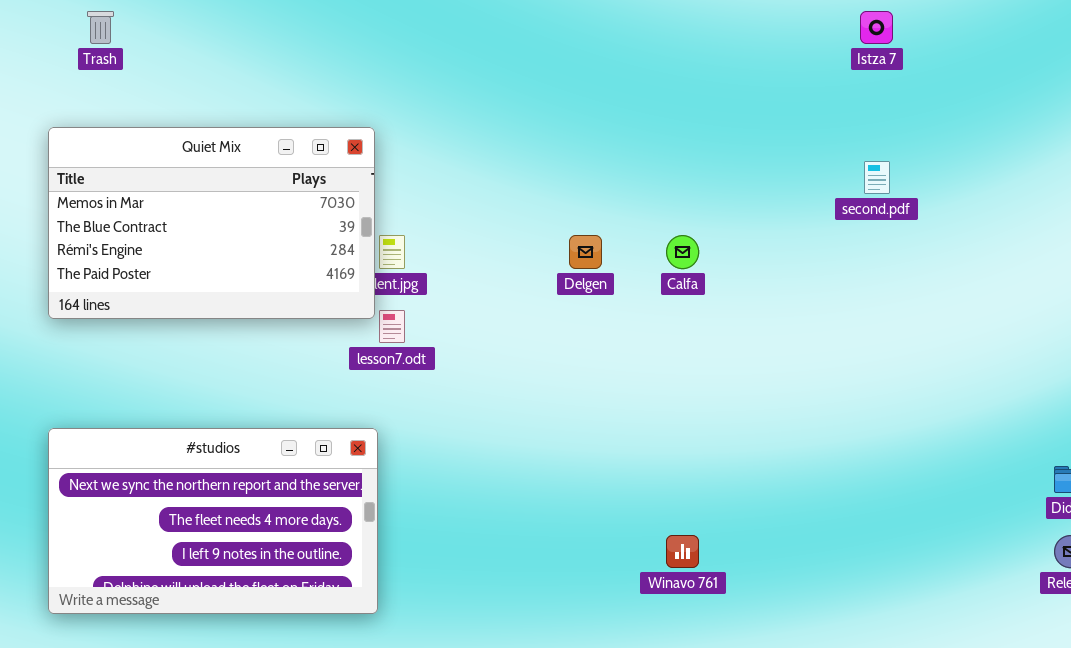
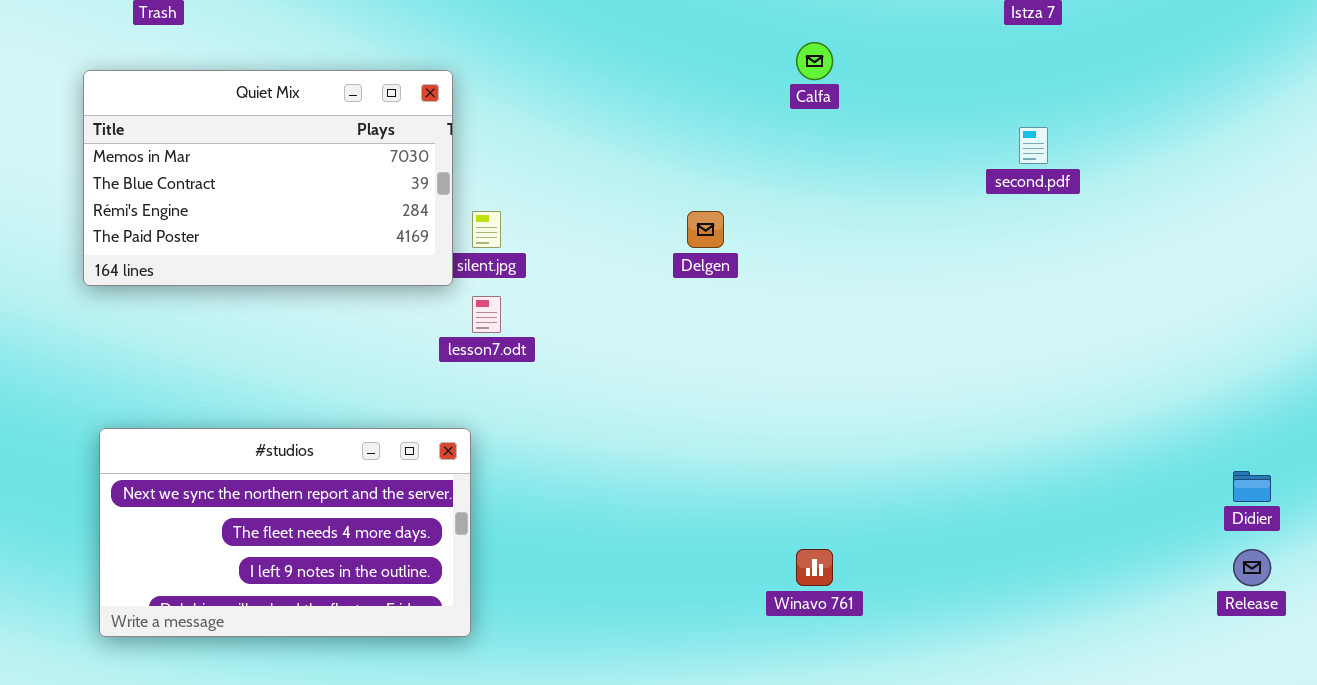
Quiet Mix: [48,127,375,319] -> [83,70,453,286], moved
Calfa: [666,235,699,269] -> [796,42,833,80], moved

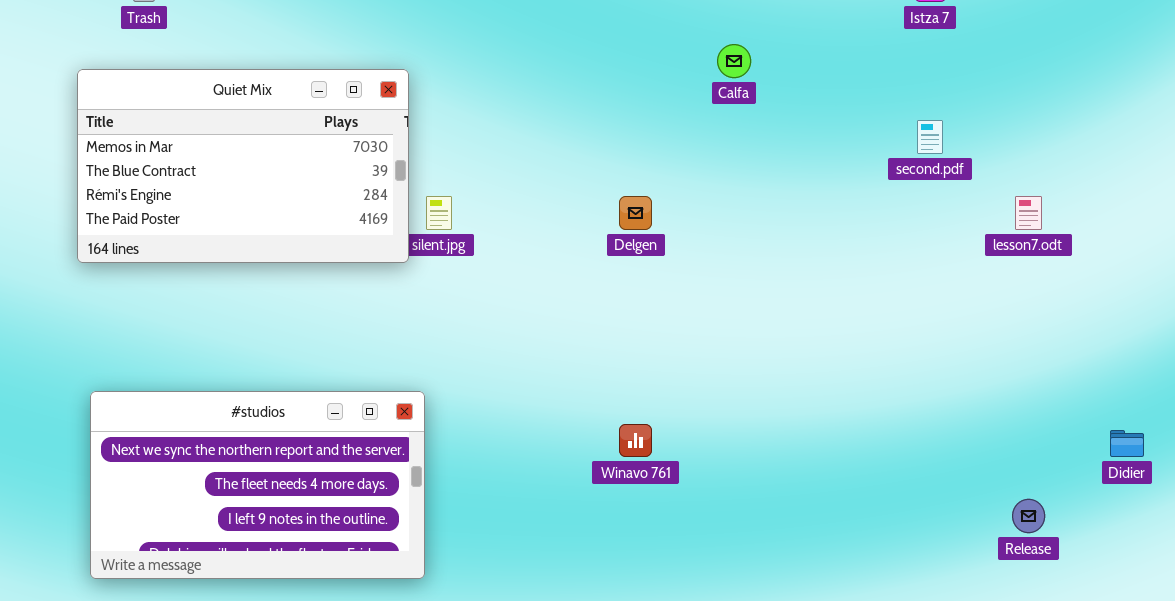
lesson7.odt: [472,296,501,333] -> [1015,196,1042,230], moved
Winavo 761: [796,549,833,586] -> [619,424,652,457], moved
Release: [1233,549,1271,586] -> [1012,499,1045,533], moved

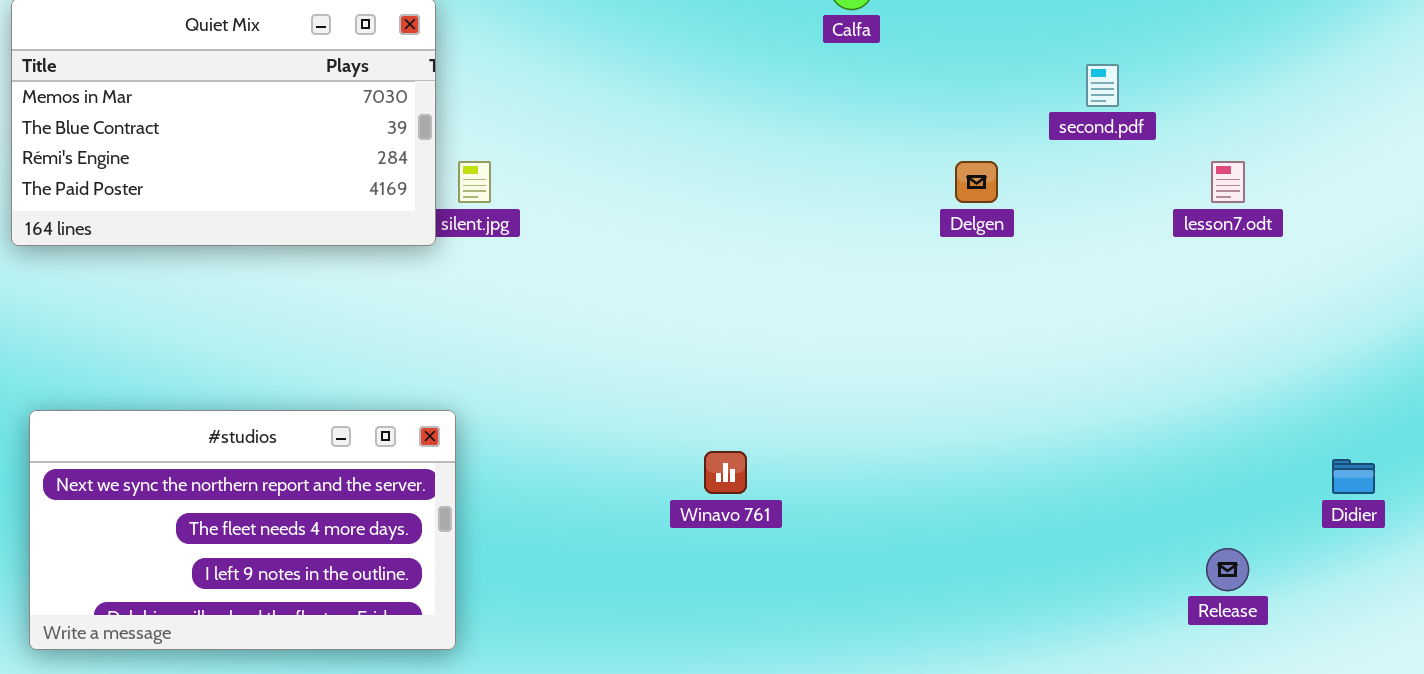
Delgen: [619,196,652,230] -> [955,161,998,203], moved

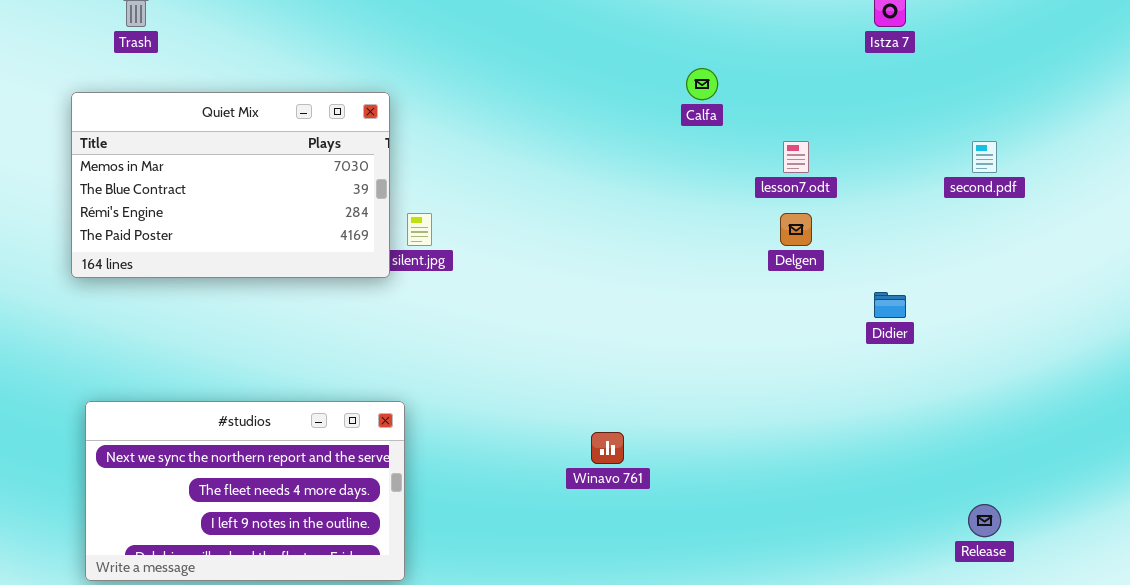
second.pdf: [1086,64,1119,107] -> [972,141,997,173], moved
lesson7.odt: [1211,161,1245,203] -> [783,141,809,173], moved
Didier: [1332,459,1375,494] -> [874,292,906,318], moved

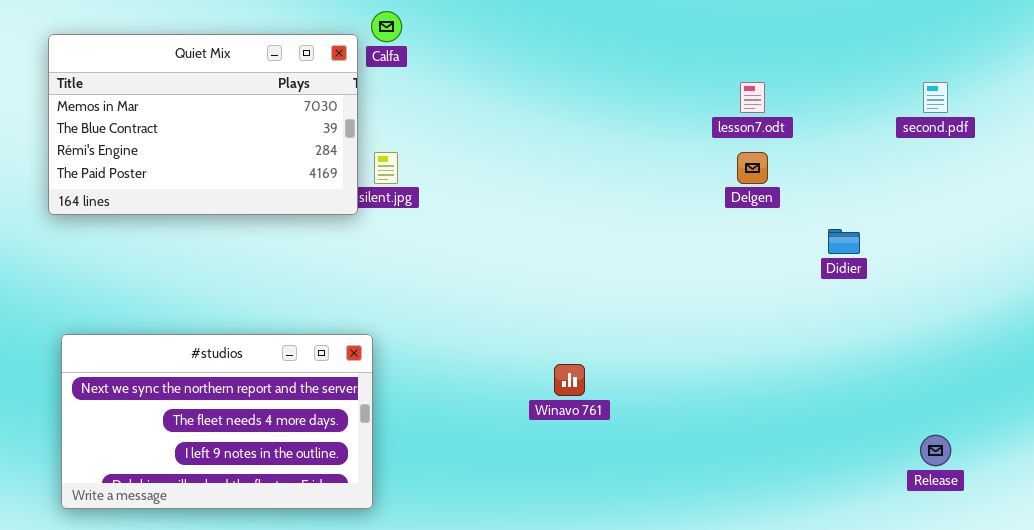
Calfa: [686,68,718,100] -> [371,11,402,42], moved

